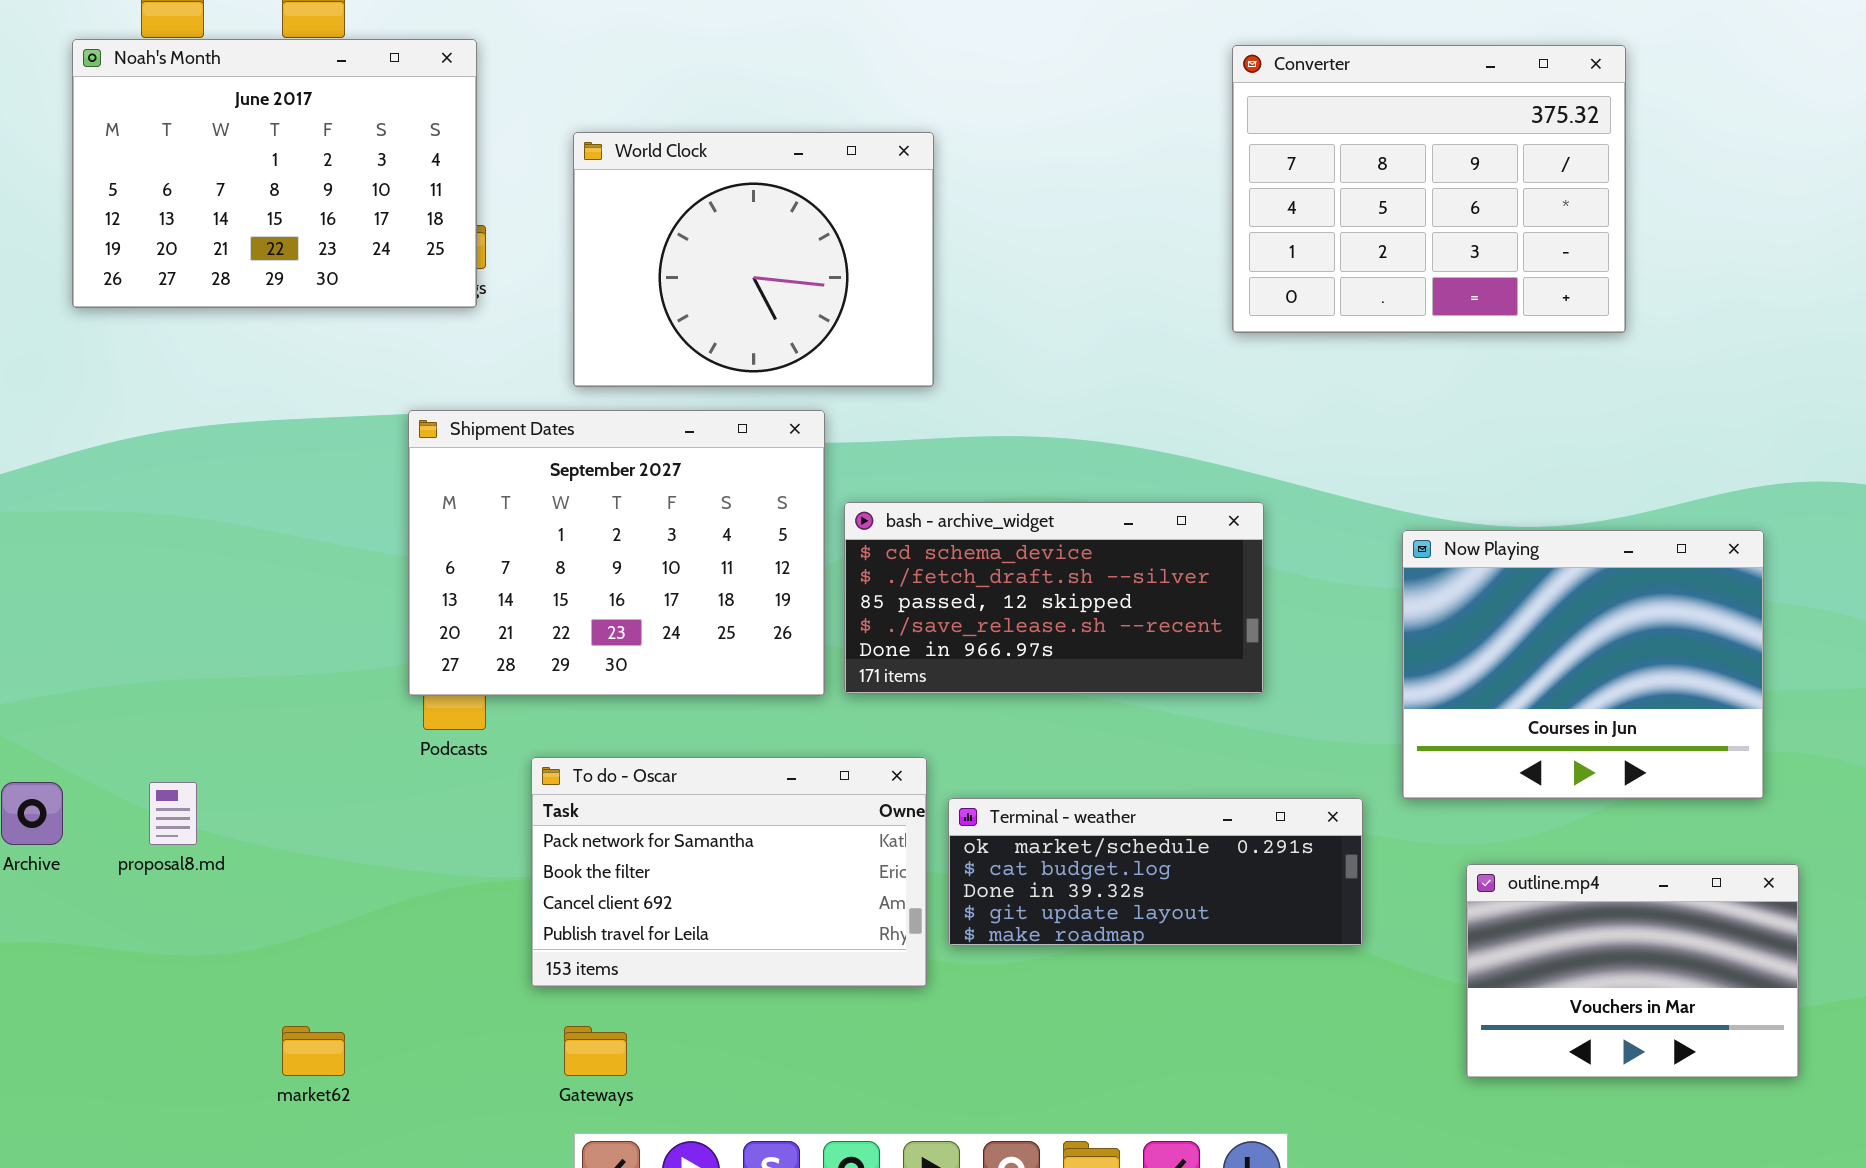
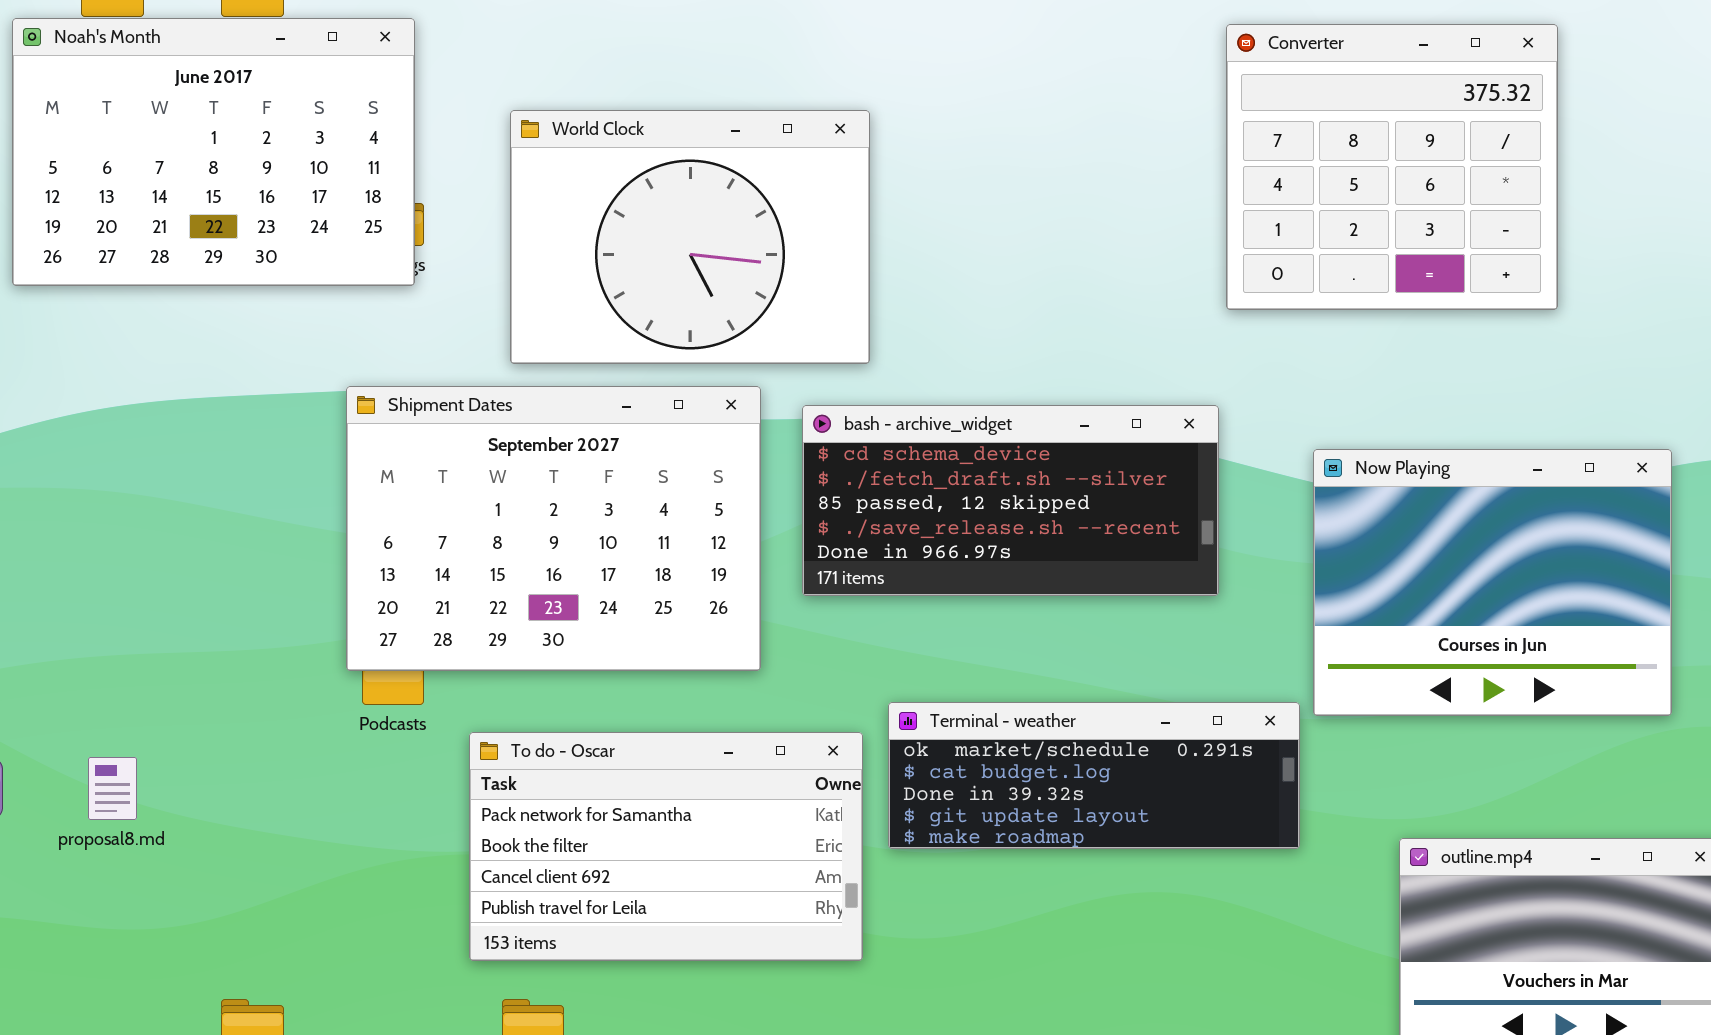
Converter: [1232,45,1626,333] -> [1226,24,1558,310], resized
bash - archive_widget: [844,502,1264,694] -> [802,405,1219,596], moved
Now Playing: [1402,530,1764,799] -> [1313,449,1672,716], moved
Terminal - weather: [948,798,1363,946] -> [888,702,1300,849], moved

